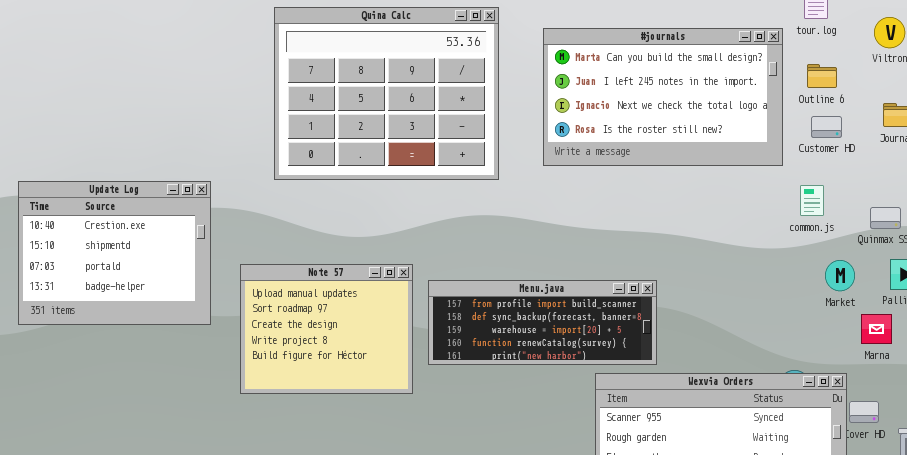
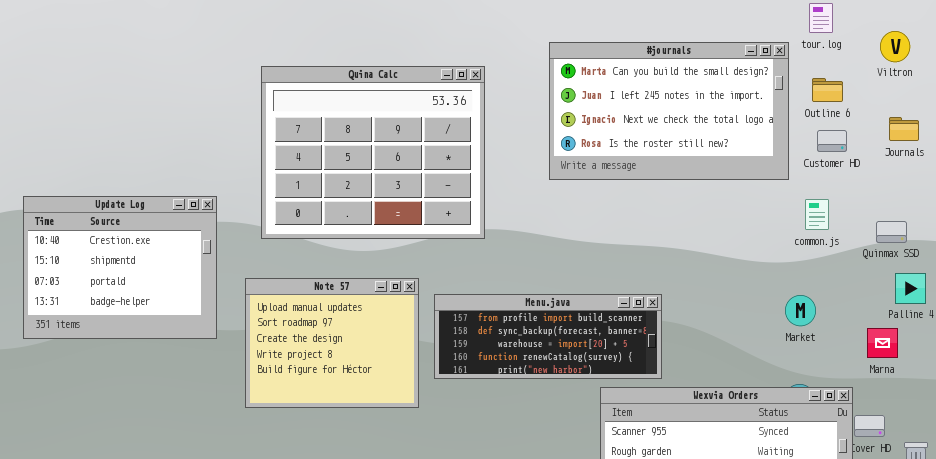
Quina Calc: [274,7,499,180] -> [261,66,485,239], moved
Market: [825,260,855,291] -> [785,295,816,326], moved

